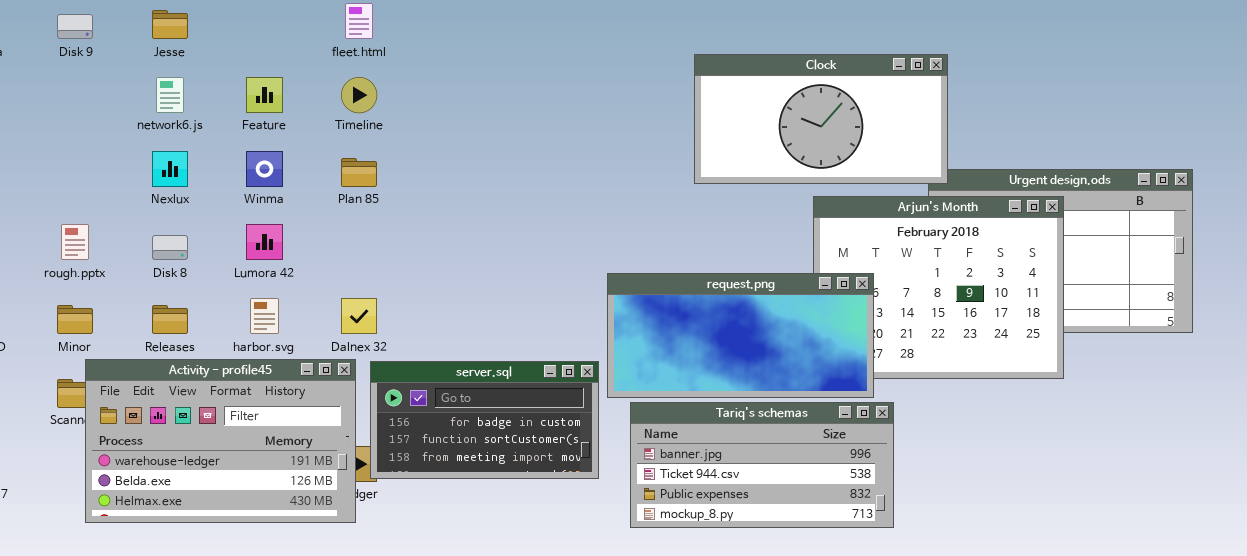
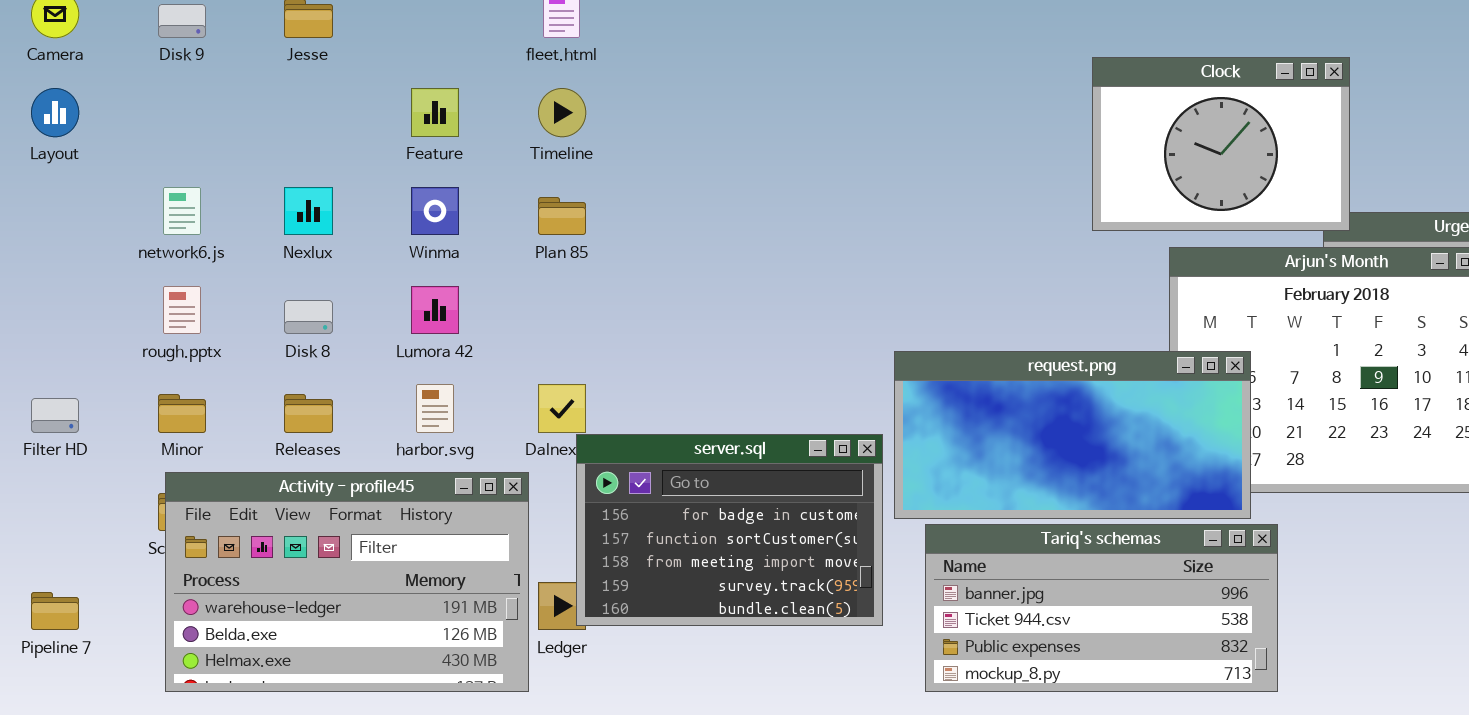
Clock: [694,54,948,184] -> [1092,57,1350,231], resized
network6.js: [156,77,184,113] -> [163,187,201,235], moved
Activity - profile45: [85,359,356,523] -> [165,472,529,692], moved
server.sql: [370,361,599,479] -> [576,434,883,626], resized

